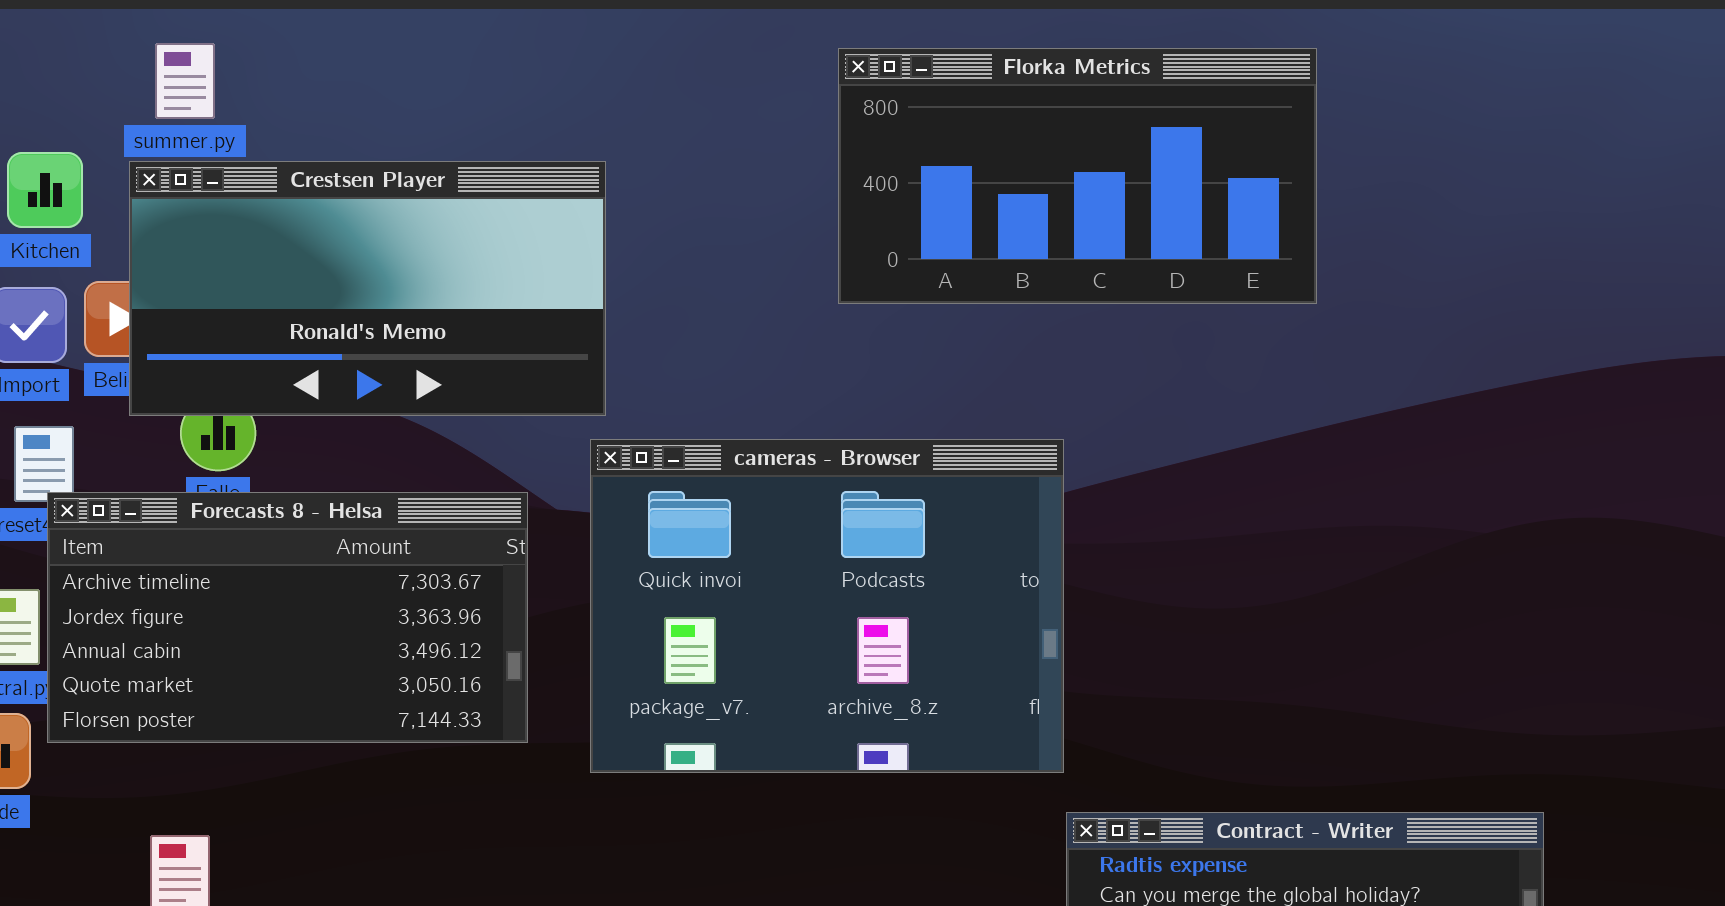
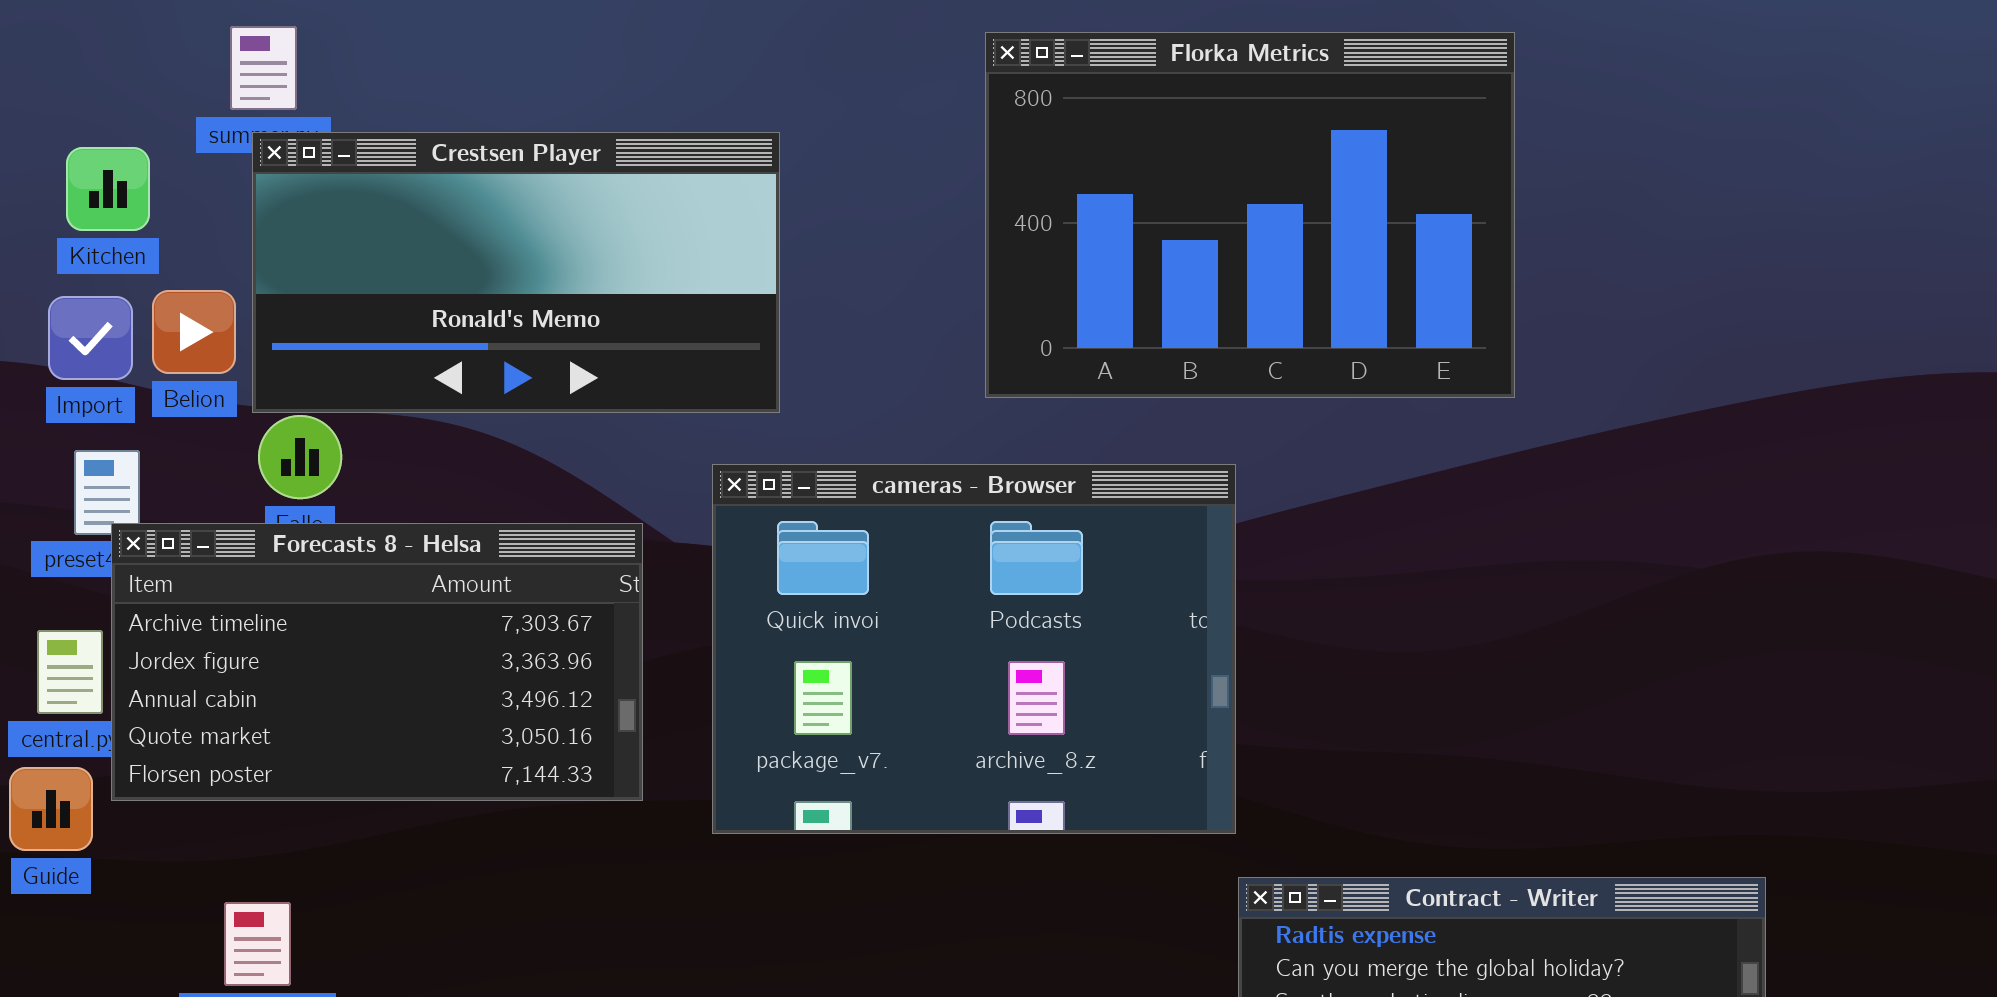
Florka Metrics: [838,48,1317,304] -> [985,32,1515,398], resized
Crestsen Player: [129,161,606,416] -> [252,132,780,413], moved

